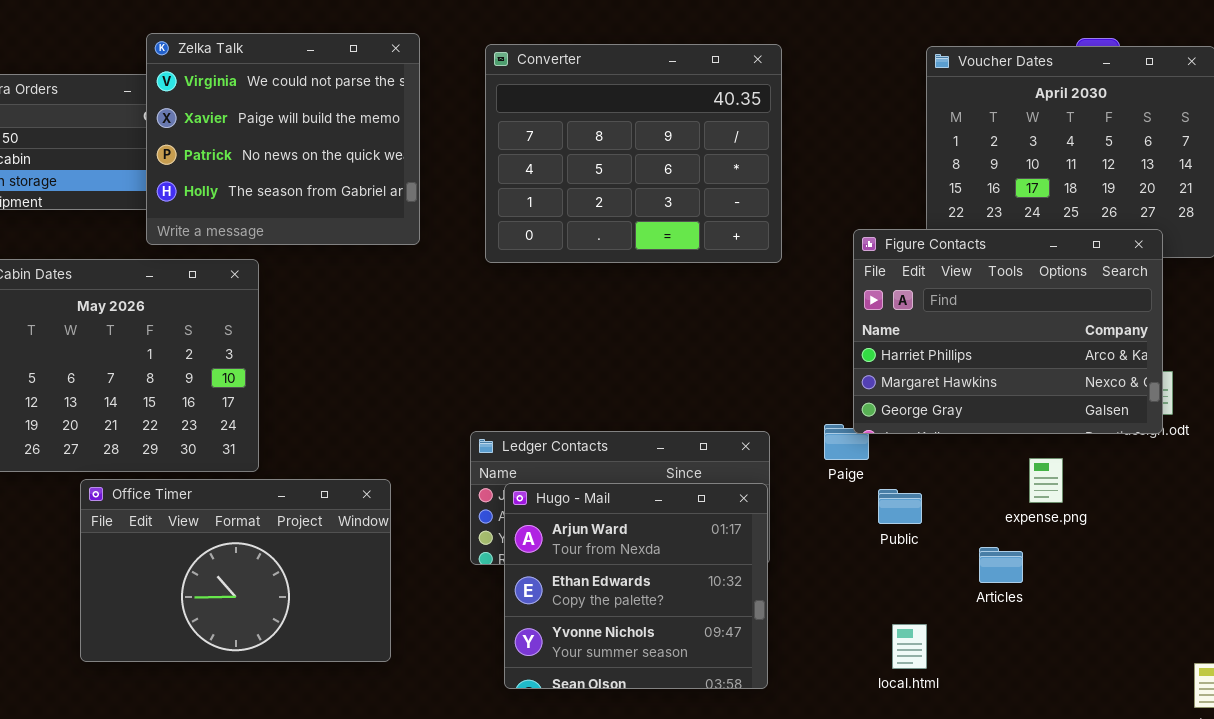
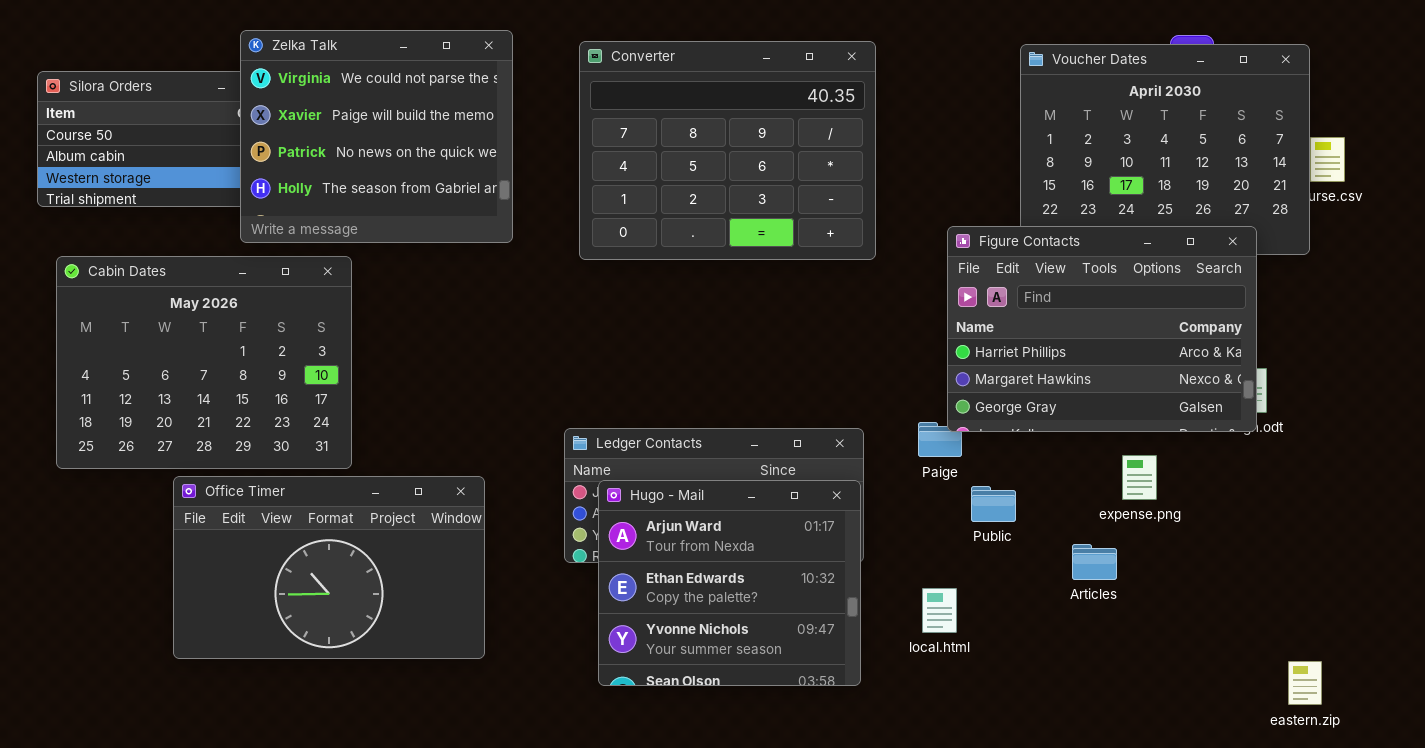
local.html: [892,624,927,669] -> [922,588,957,633], moved

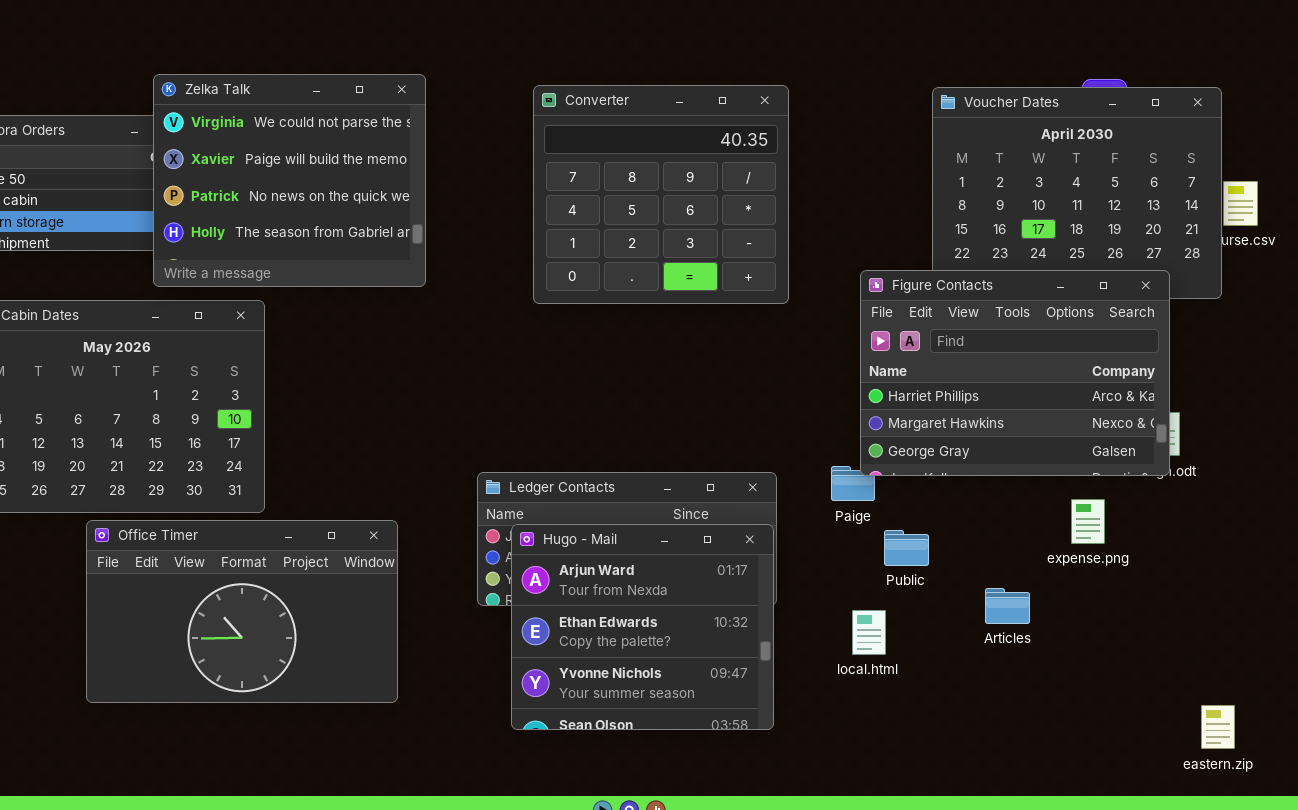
Converter: [579,41,876,260] -> [533,85,789,304], resized
expense.png: [1122,455,1157,500] -> [1071,499,1105,544], moved
local.html: [922,588,957,633] -> [852,610,886,655], moved

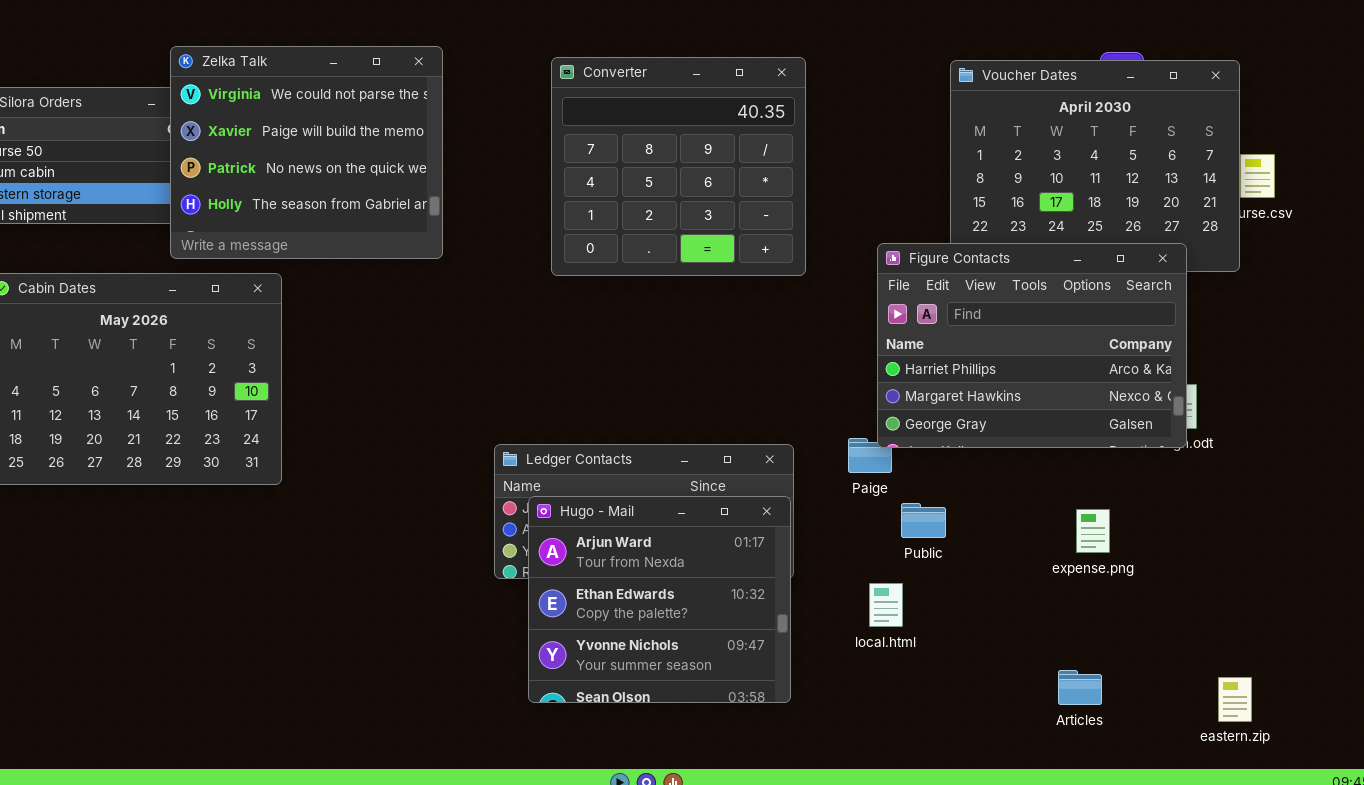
expense.png: [1071,499,1105,544] -> [1076,509,1110,553], moved
Office Timer: [86,520,398,703] -> none, closed
Articles: [985,588,1030,624] -> [1058,670,1102,705], moved

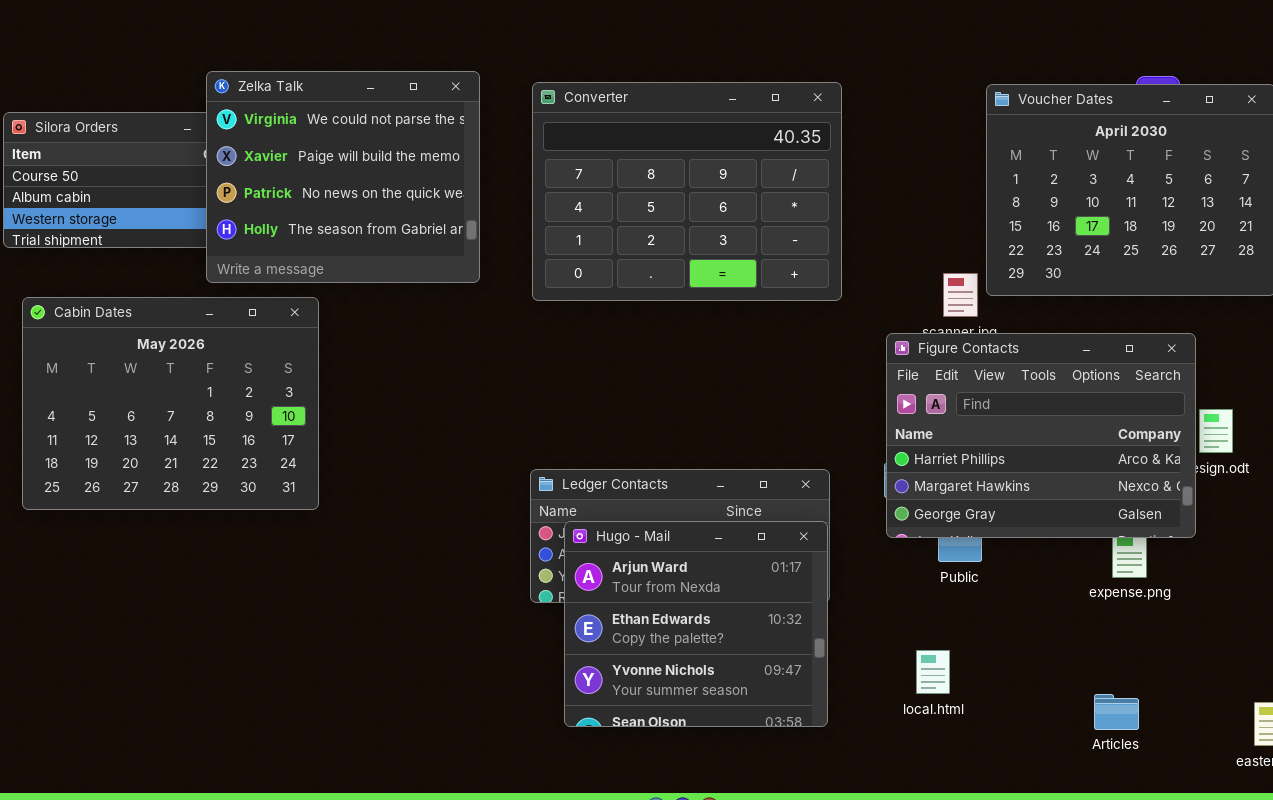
Converter: [551,57,806,276] -> [532,82,842,301], resized
Figure Contacts: [877,243,1187,448] -> [886,333,1196,538], moved
local.html: [869,583,903,627] -> [916,650,950,694], moved

